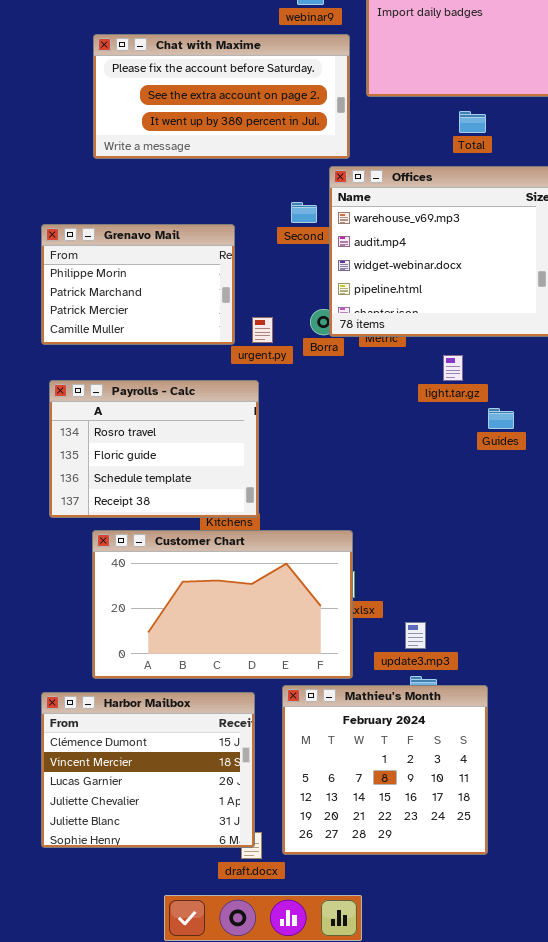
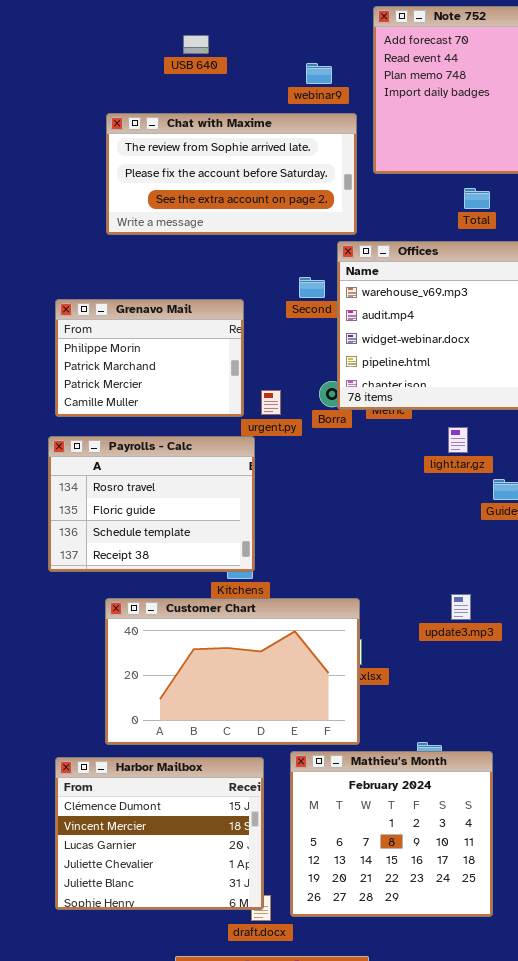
Chat with Maxime: [93,34,350,159] -> [106,113,357,235], scrolled up 1 row
Payrolls - Calc: [49,380,259,518] -> [48,436,255,572], moved
update3.mp3: [405,622,426,649] -> [451,594,471,620], moved

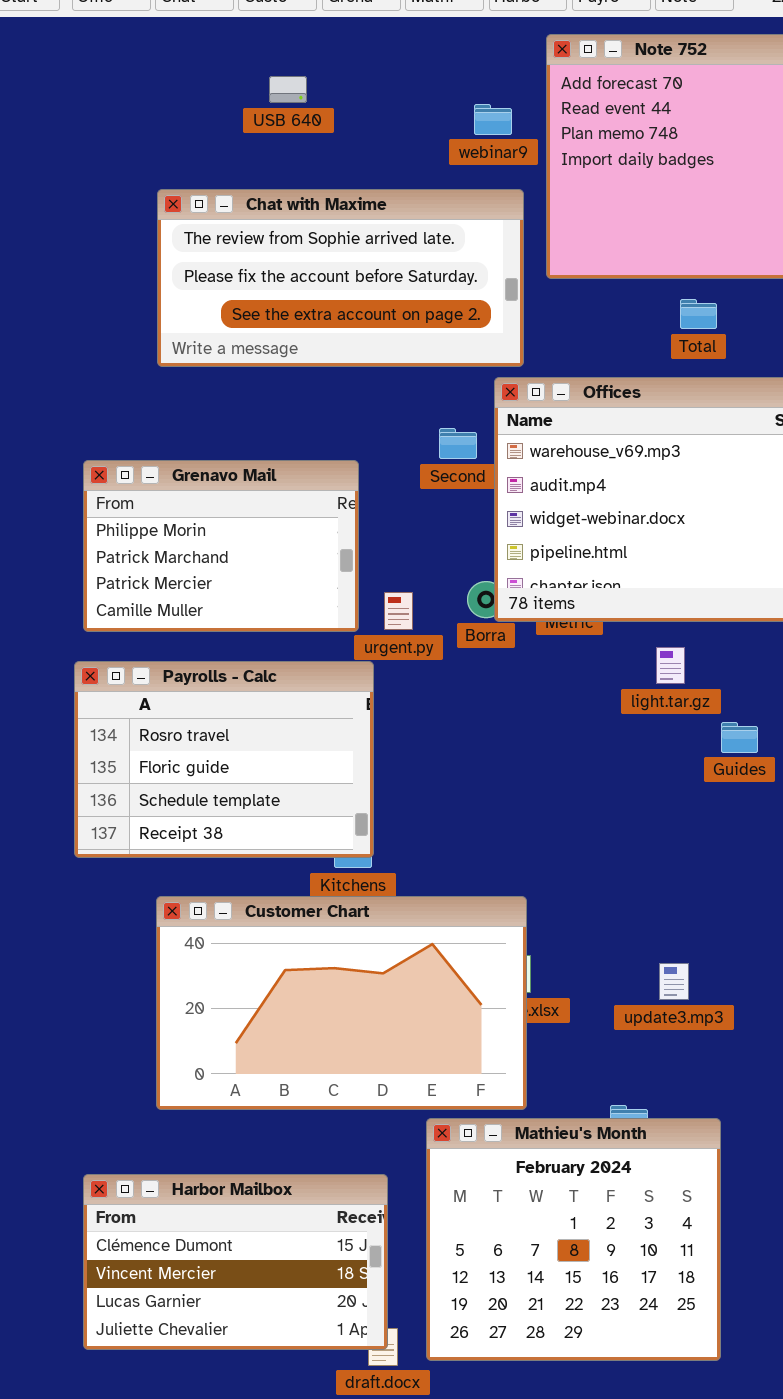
webinar9: [306,63,332,84] -> [474,104,512,135], moved
update3.mp3: [451,594,471,620] -> [659,963,689,1000], moved
Harbor Mailbox: [55,757,264,910] -> [83,1174,388,1350], resized

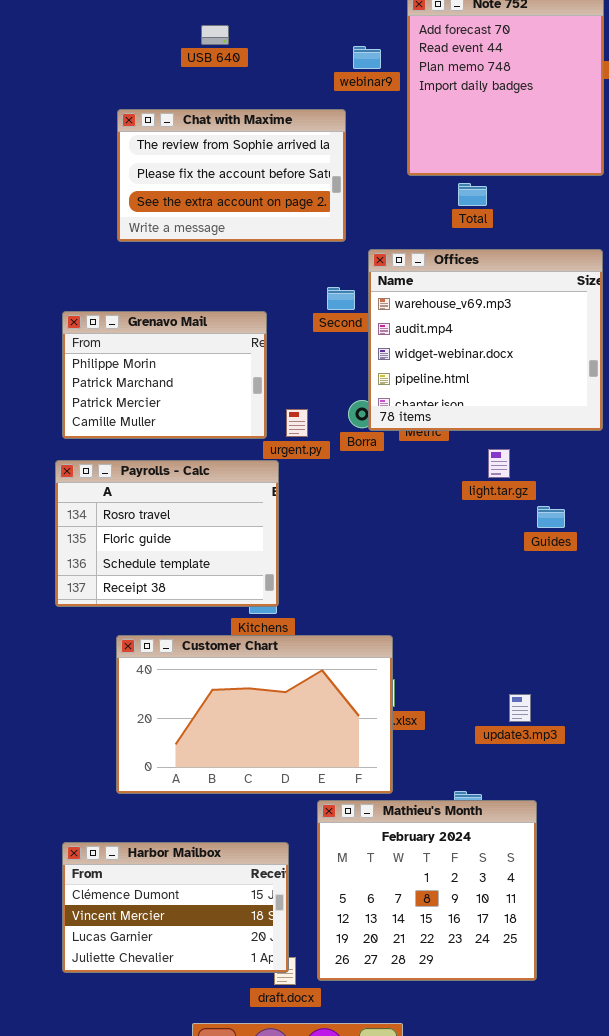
Chat with Maxime: [157,189,524,367] -> [117,109,346,242], resized
Total: [680,299,717,329] -> [458,183,487,206], moved
update3.mp3: [659,963,689,1000] -> [509,694,531,722], moved

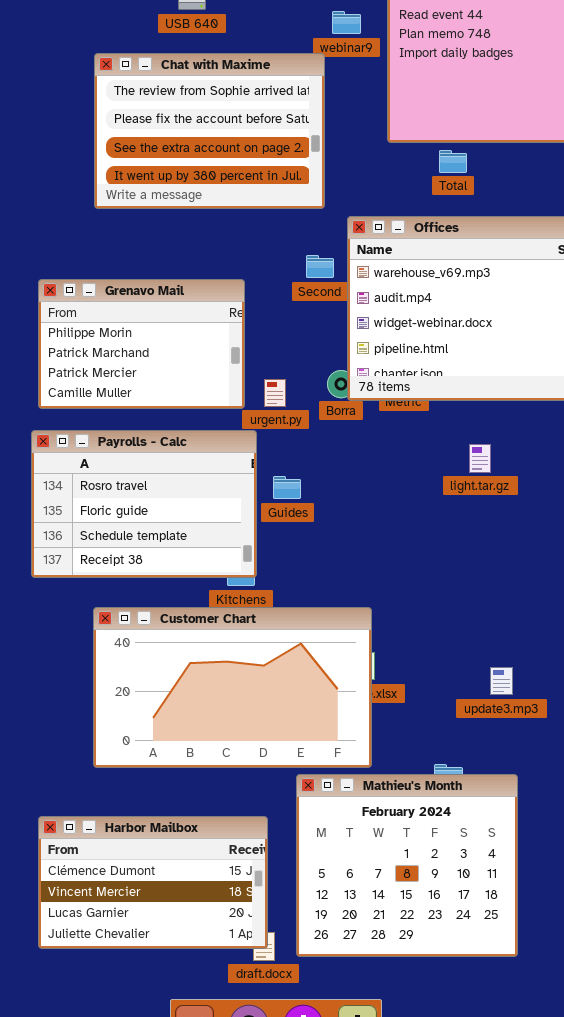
Chat with Maxime: [117,109,346,242] -> [94,53,325,209], resized
light.tar.gz: [488,449,510,478] -> [469,444,491,473], moved
Guides: [537,506,565,528] -> [273,476,301,499], moved

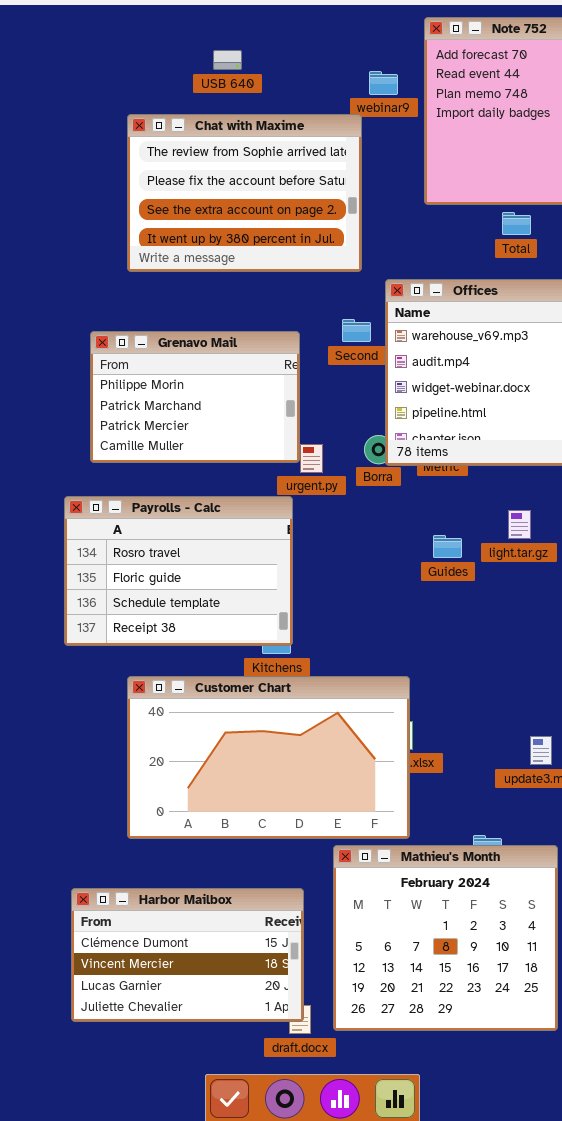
Total: [439,150,467,173] -> [502,212,531,235], moved
Grenavo Mail: [38,279,245,409] -> [90,331,300,463], moved
Guides: [273,476,301,499] -> [433,535,462,558], moved

